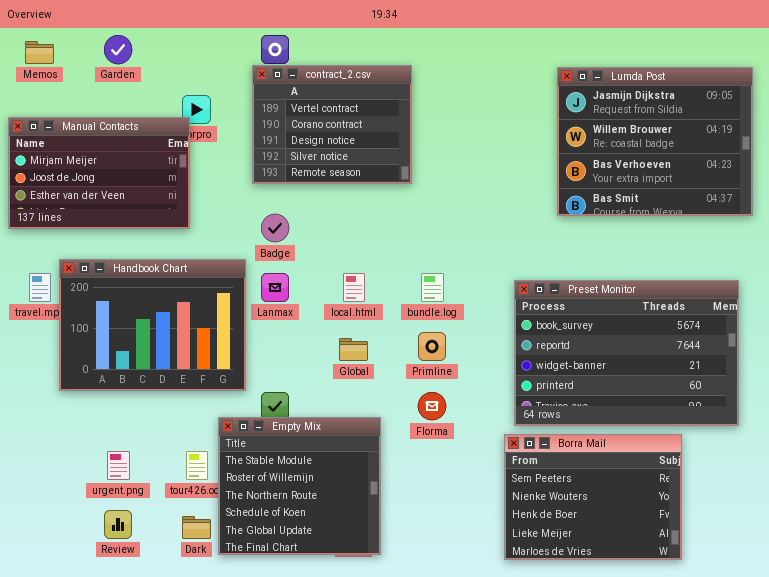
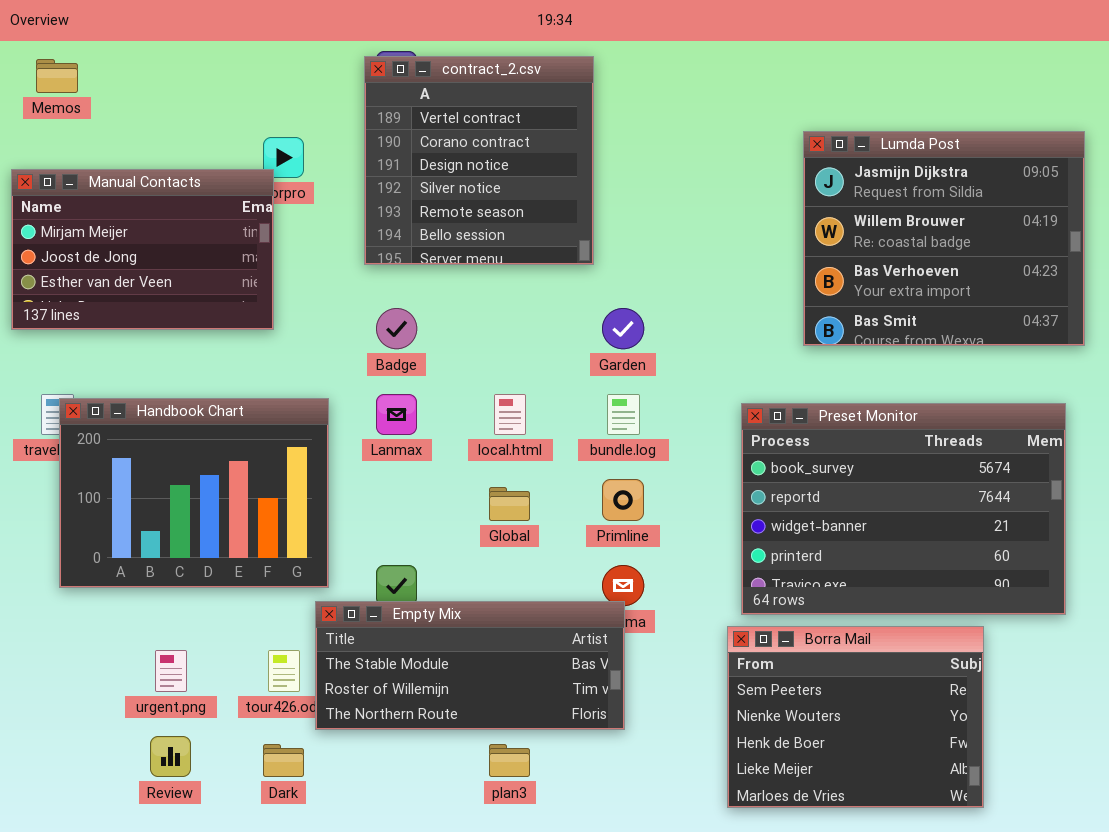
Garden: [104,35,132,64] -> [602,308,644,349], moved
contract_2.csv: [252,65,412,184] -> [364,56,594,265], resized
Lumda Post: [557,67,753,216] -> [803,131,1085,346], moved
Handbook Chart: [59,259,246,391] -> [59,398,329,588], moved
Empty Mix: [218,417,381,555] -> [315,601,625,730], resized

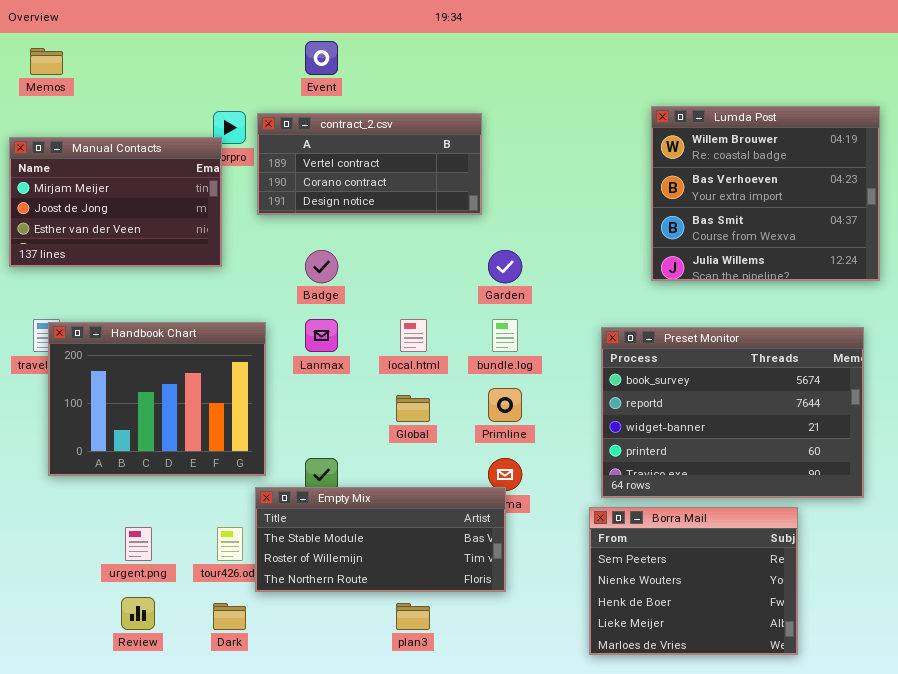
contract_2.csv: [364,56,594,265] -> [257,113,482,215], resized
Lumda Post: [803,131,1085,346] -> [651,106,880,281], scrolled down 1 row

